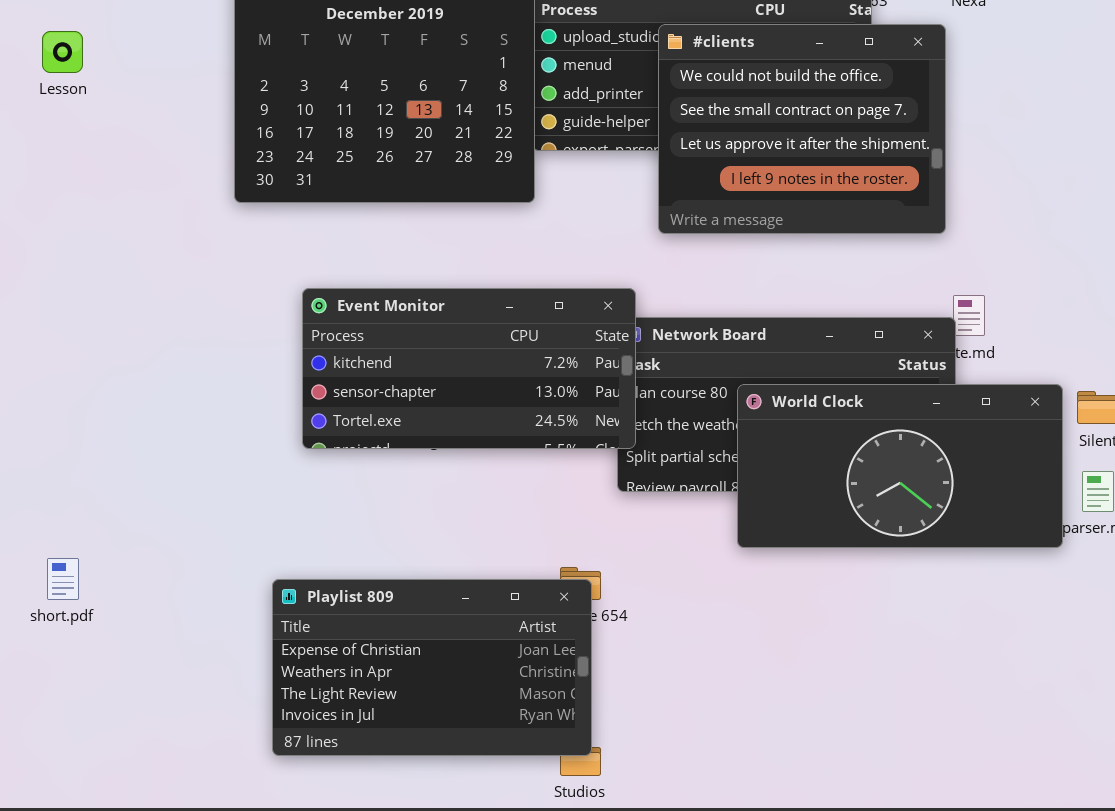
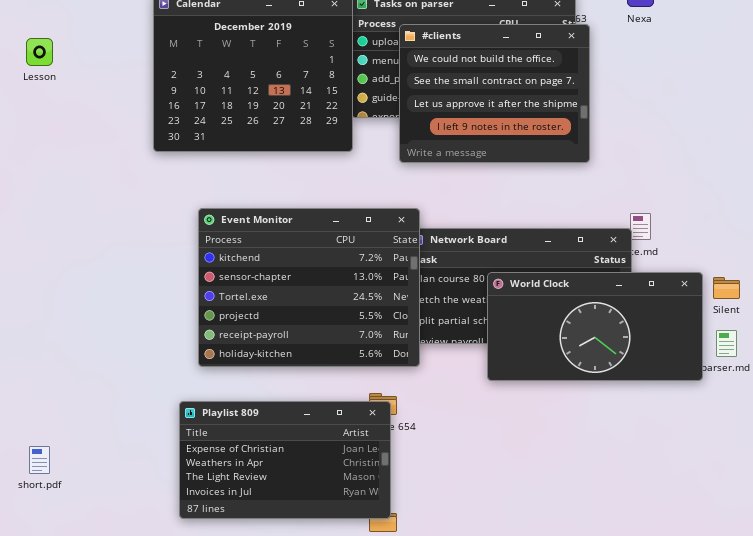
#clients: [658,24,946,234] -> [399,24,590,163], moved
Event Monitor: [302,288,636,449] -> [198,208,420,367], resized
short.pdf: [47,558,79,600] -> [29,446,50,474], moved

